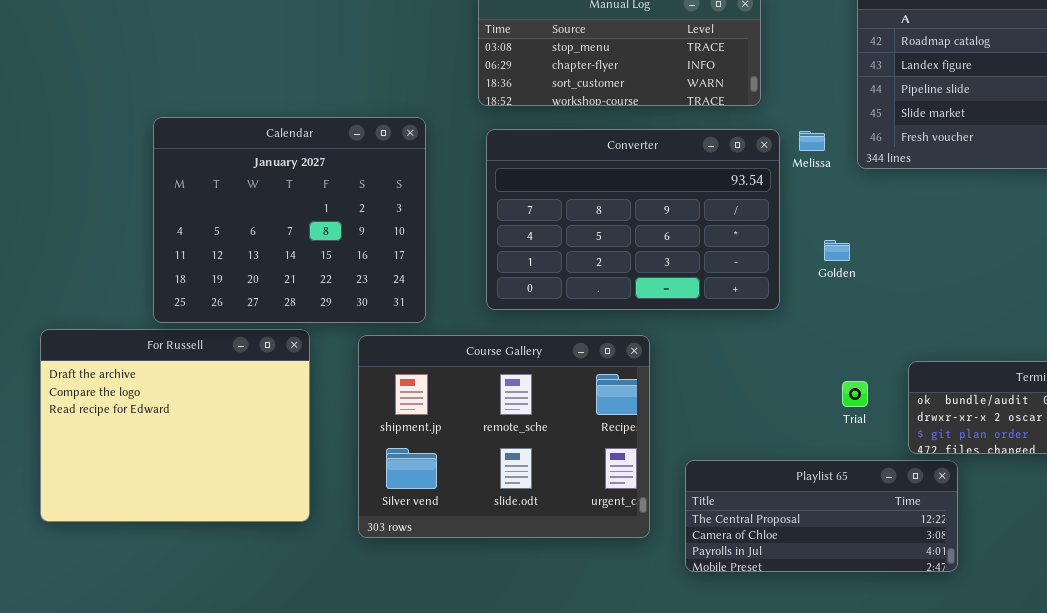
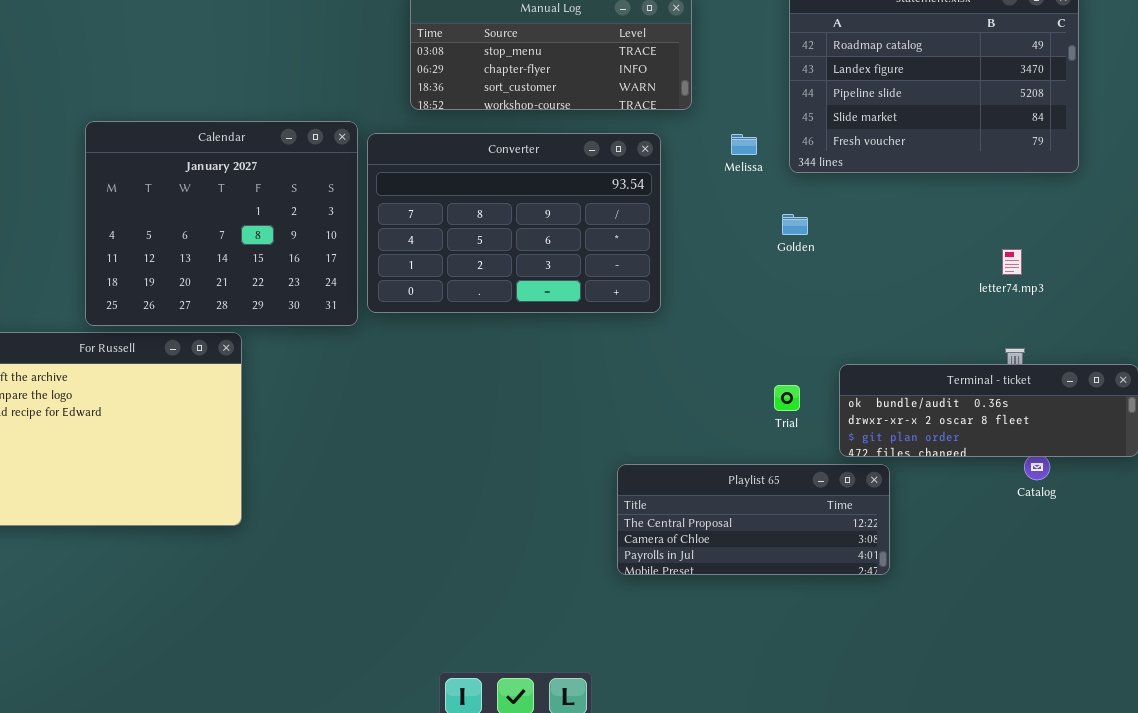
Converter: [486,129,780,310] -> [367,133,661,313], moved
Golden: [824,240,850,261] -> [782,214,808,235], moved
Course Gallery: [358,335,650,538] -> none, closed

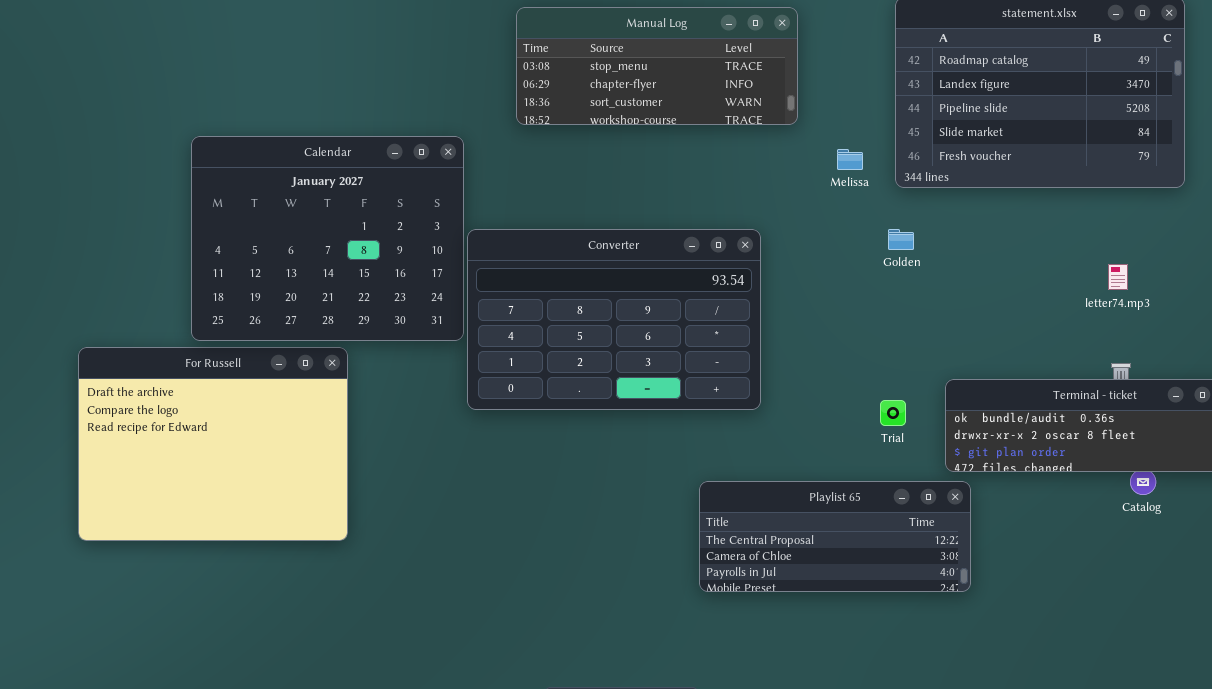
Converter: [367,133,661,313] -> [467,229,761,410], moved
Playlist 65: [617,464,890,575] -> [699,481,971,592], moved

